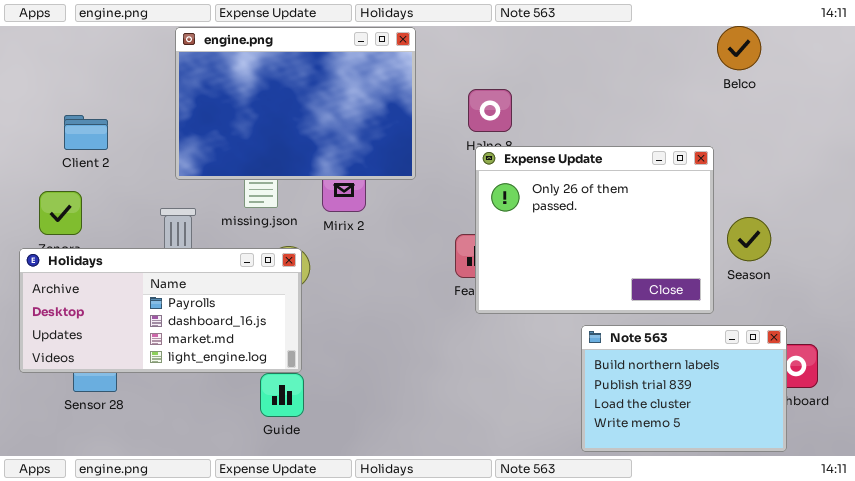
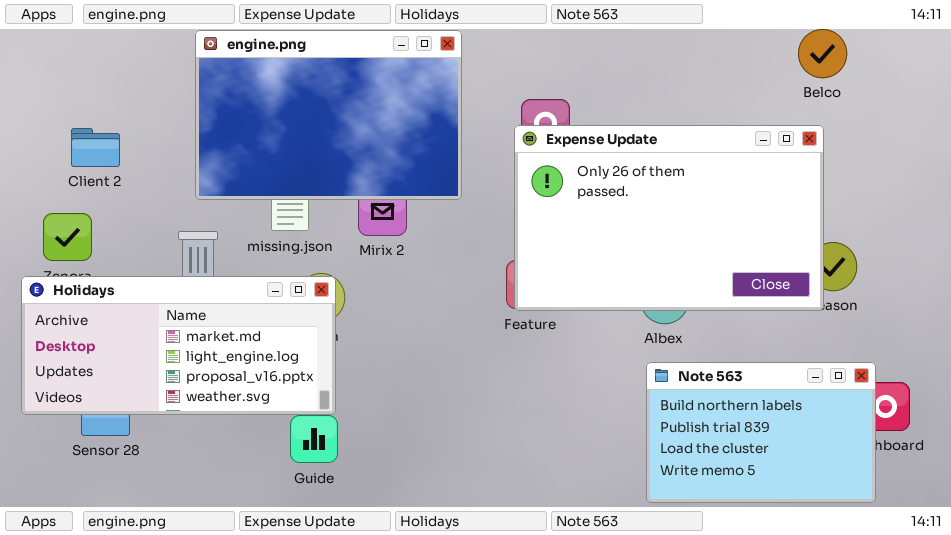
Expense Update: [475,146,714,314] -> [514,125,824,311], moved, resized
Holidays: [19,248,302,373] -> [21,276,336,415], scrolled down 2 rows

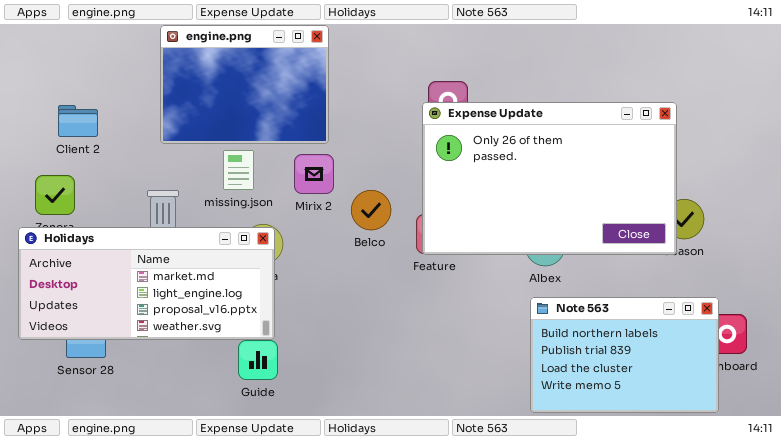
Belco: [798,29,847,78] -> [351,190,391,230], moved
engine.png: [195,30,462,200] -> [160,25,329,144], resized

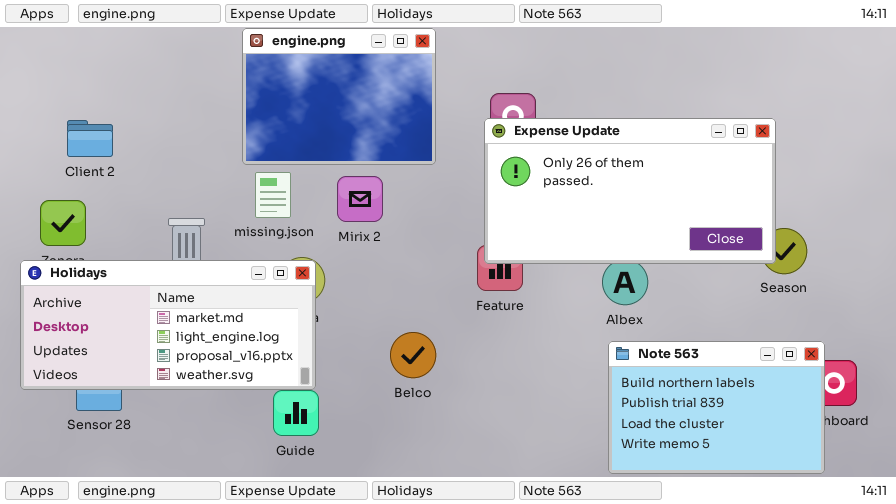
engine.png: [160,25,329,144] -> [242,28,436,165], moved
Expense Update: [422,102,677,255] -> [484,118,776,264], resized
Belco: [351,190,391,230] -> [390,332,436,378], moved

